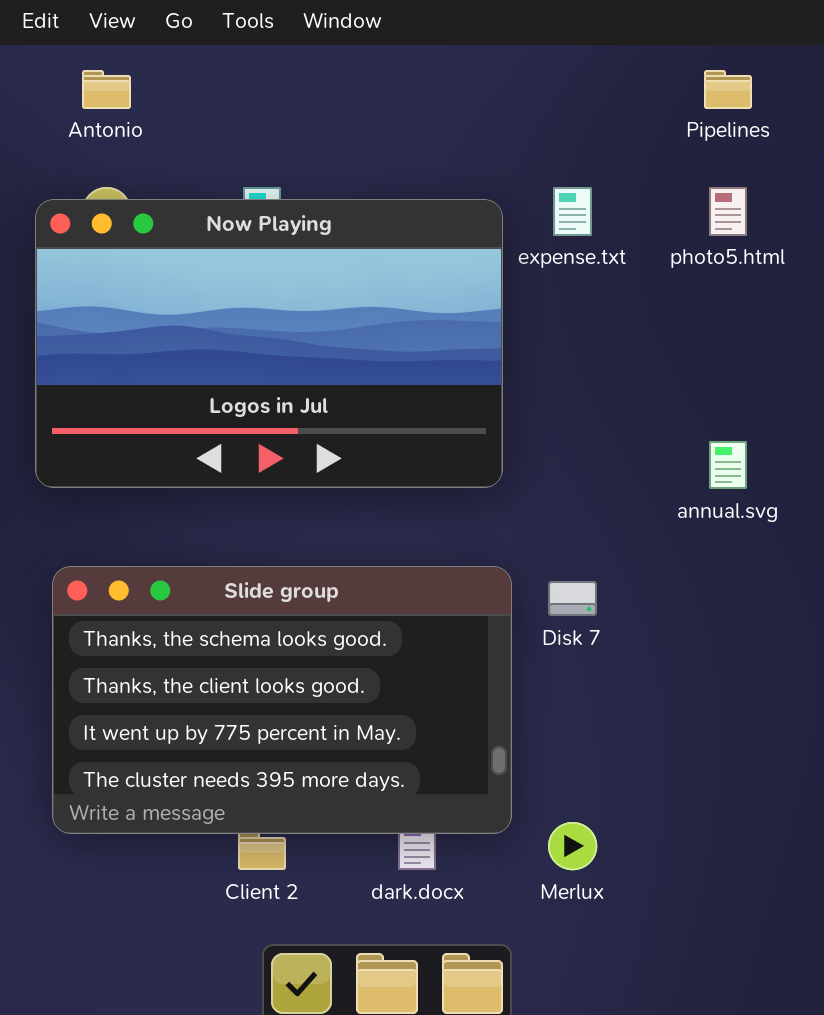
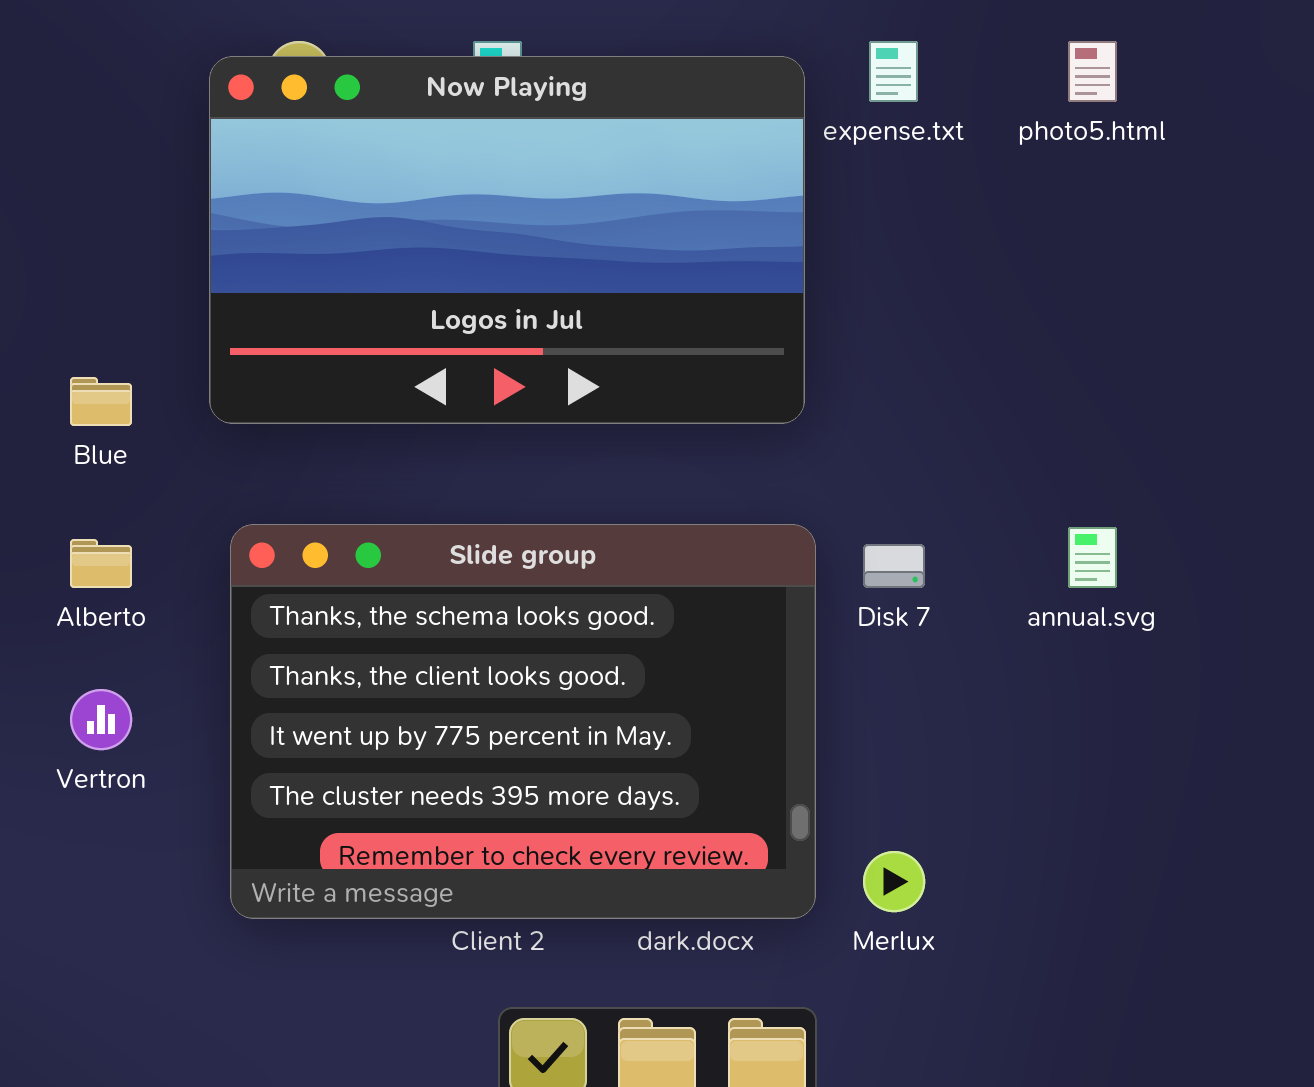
annual.svg: [709,441,747,489] -> [1068,527,1117,588], moved
Slide group: [52,566,512,834] -> [230,524,816,919], resized

